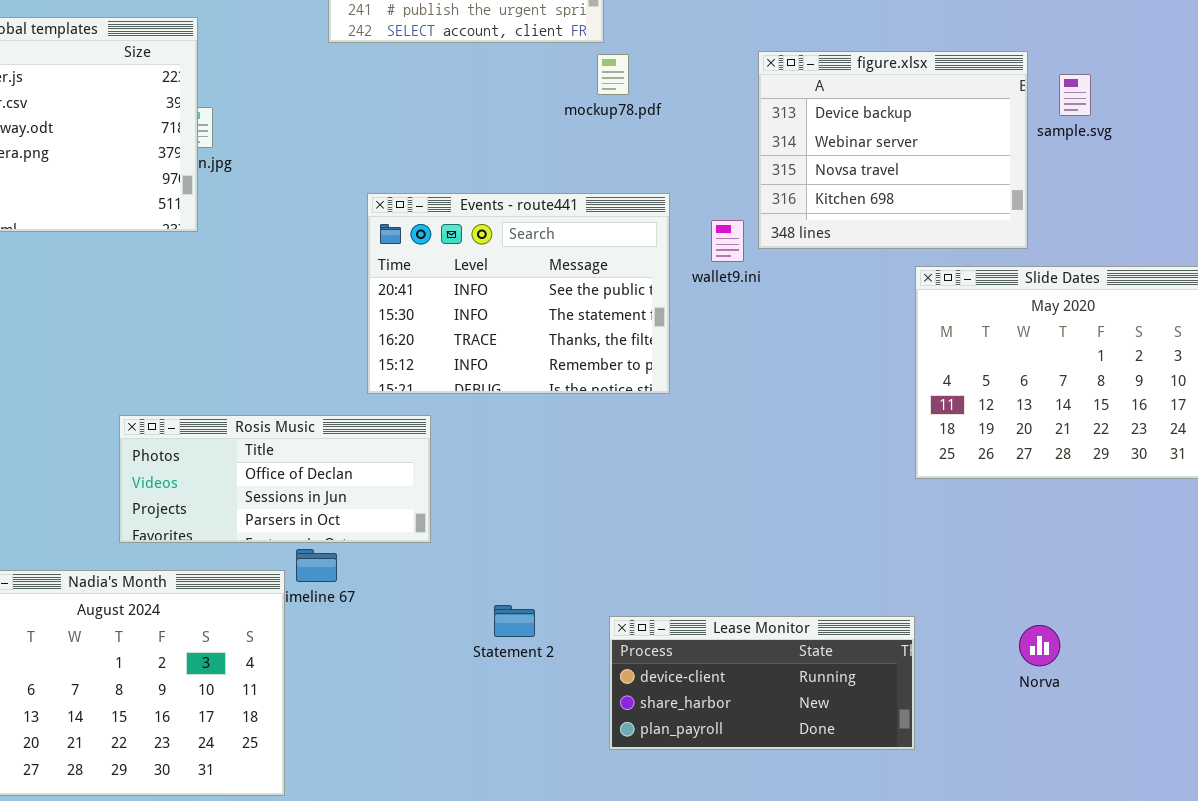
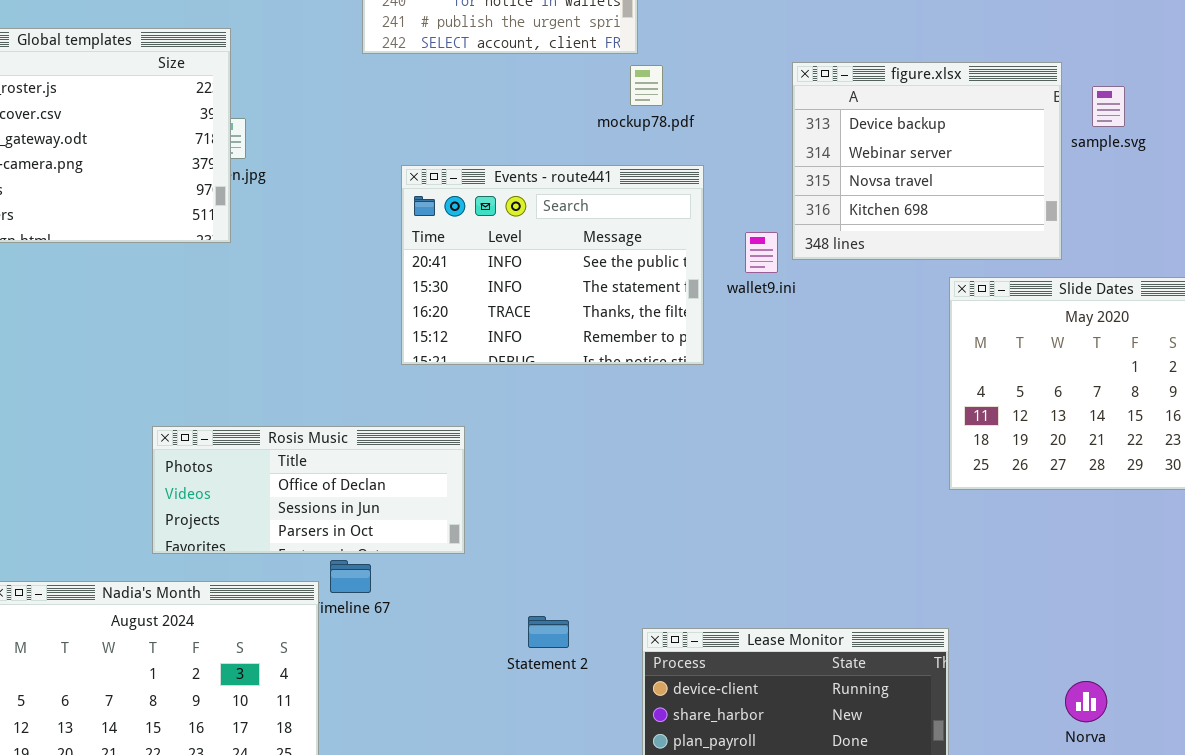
Events - route441: [367,193,670,394] -> [401,165,704,365], moved
Norva: [1019,625,1060,666] -> [1065,681,1107,722], moved

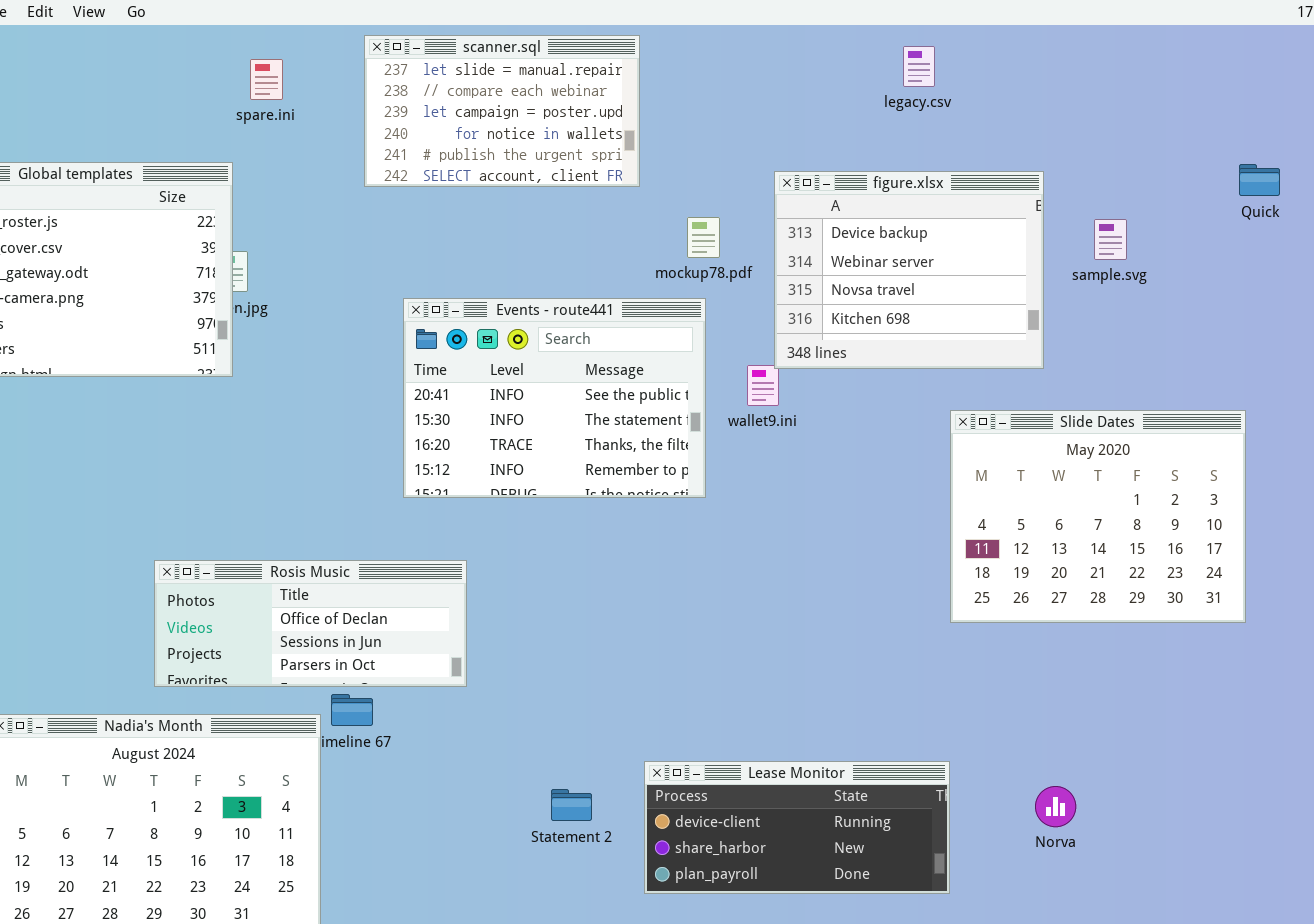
figure.xlsx: [792,62,1062,260] -> [774,171,1044,369], moved
mockup78.pdf: [630,65,663,106] -> [687,217,720,258], moved
Statement 2: [528,616,569,648] -> [551,789,592,821], moved
Norva: [1065,681,1107,722] -> [1035,786,1076,827], moved

